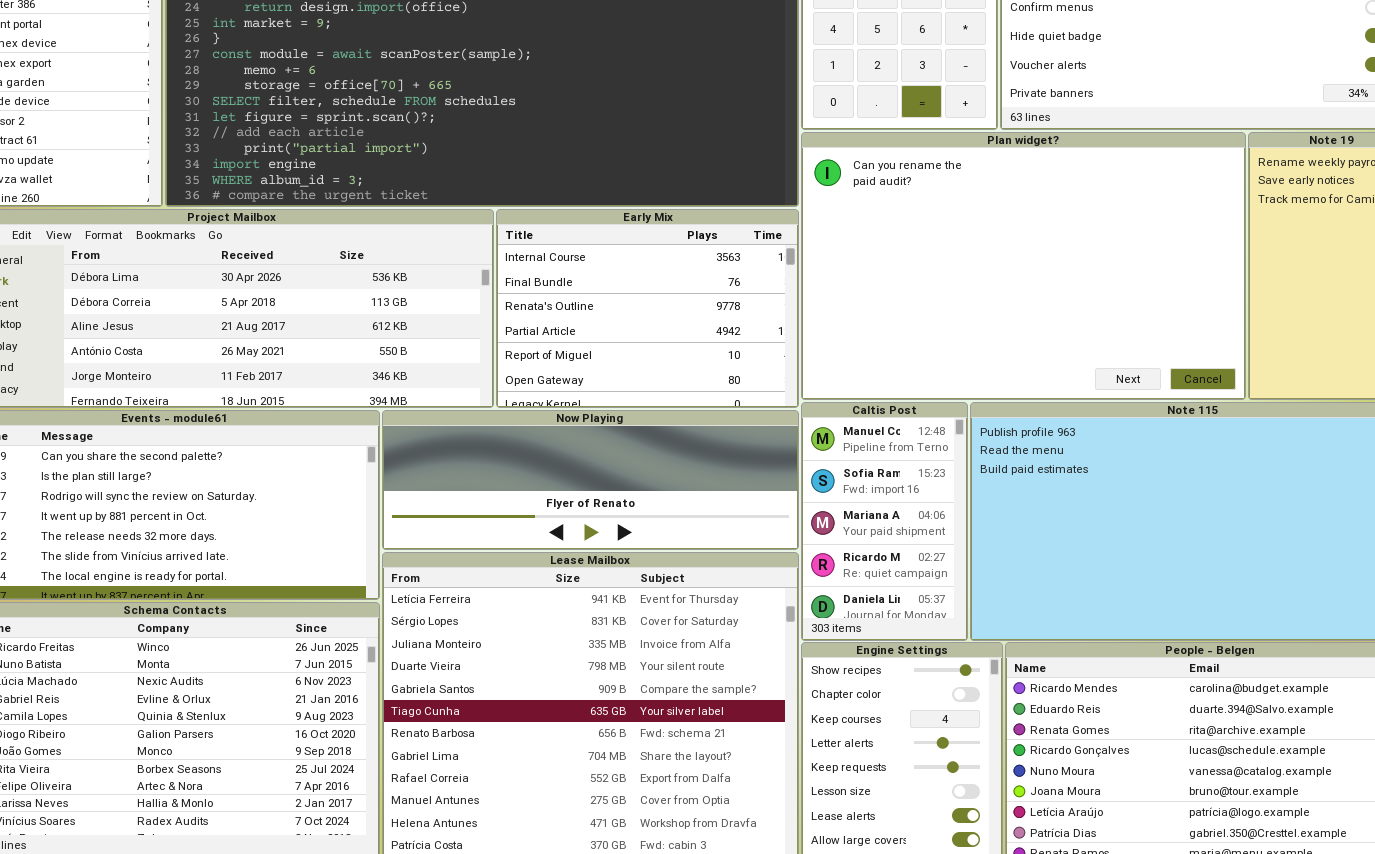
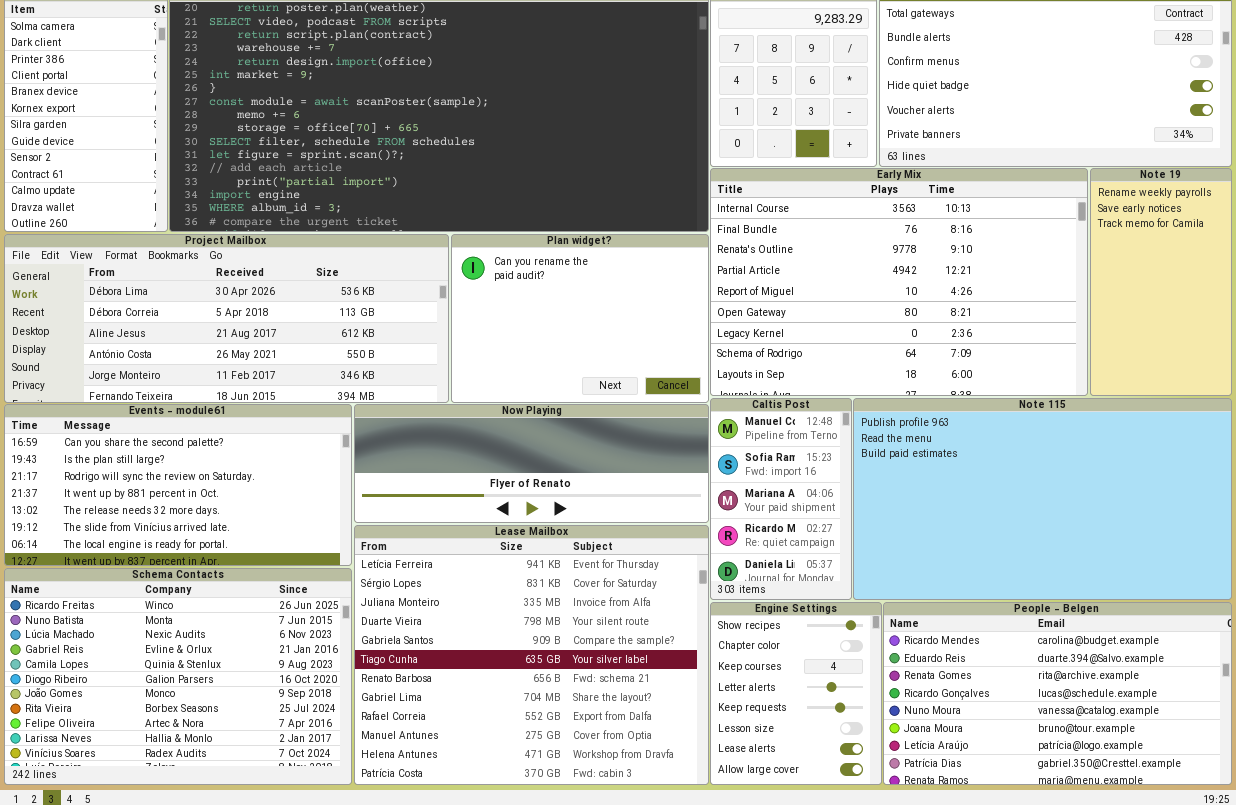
Plan widget?: [801,132,1246,400] -> [451,234,709,403], moved, resized
Early Mix: [496,209,799,408] -> [710,168,1088,396], moved, resized

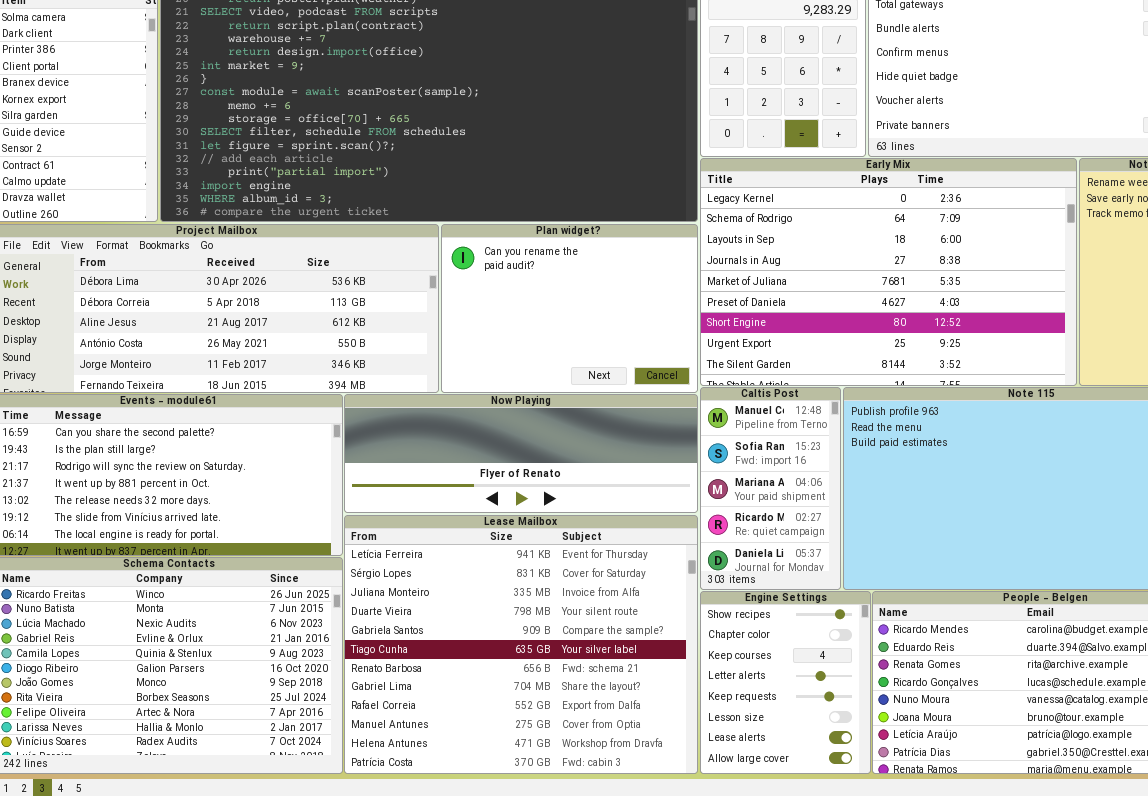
Early Mix: [710,168,1088,396] -> [700,158,1077,386], scrolled down 6 rows

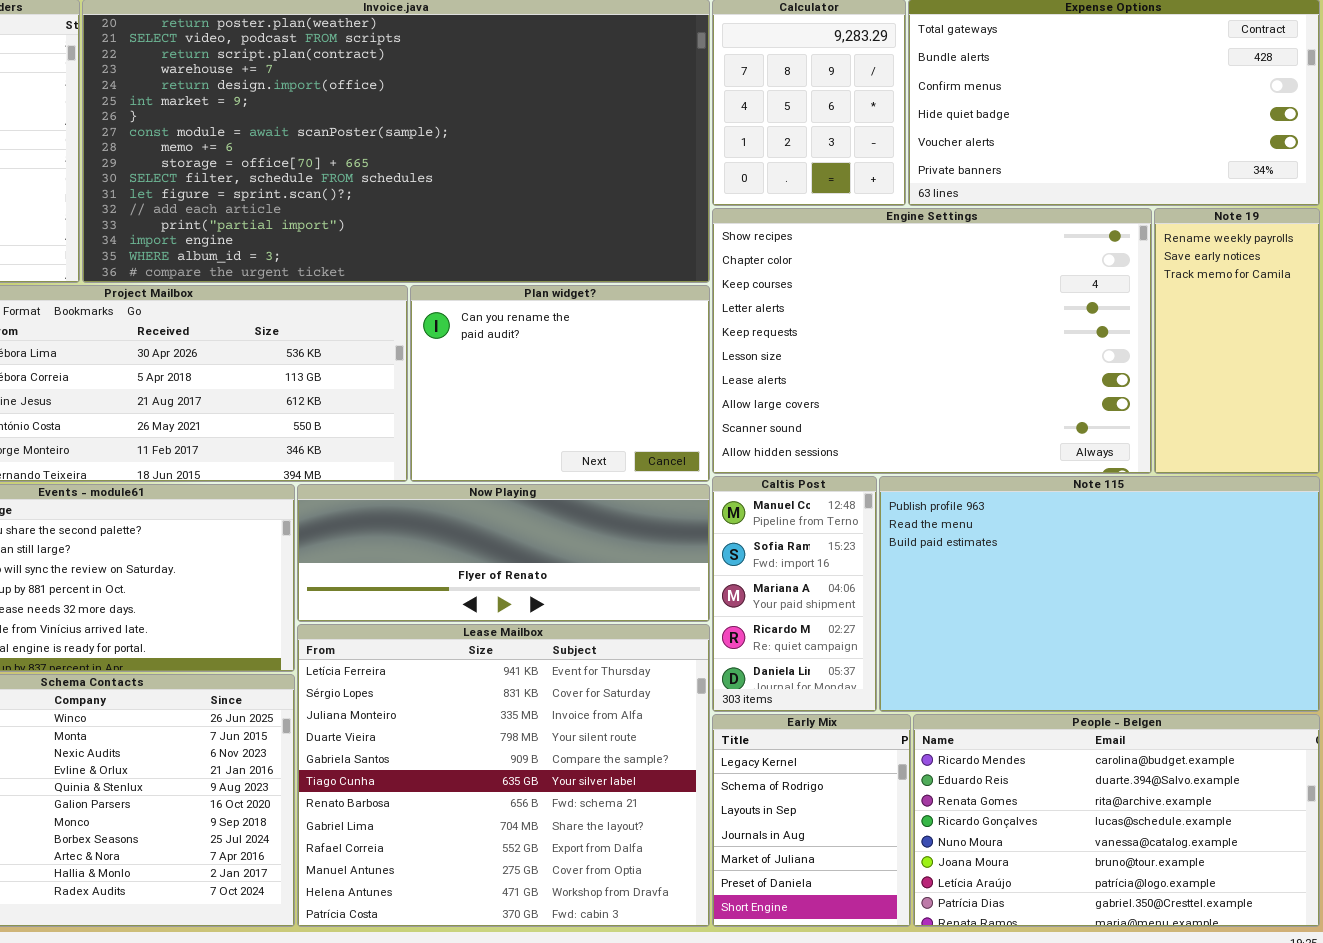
Early Mix: [700,158,1077,386] -> [712,714,911,927], moved, resized
Engine Settings: [700,591,871,774] -> [712,208,1152,474], moved, resized

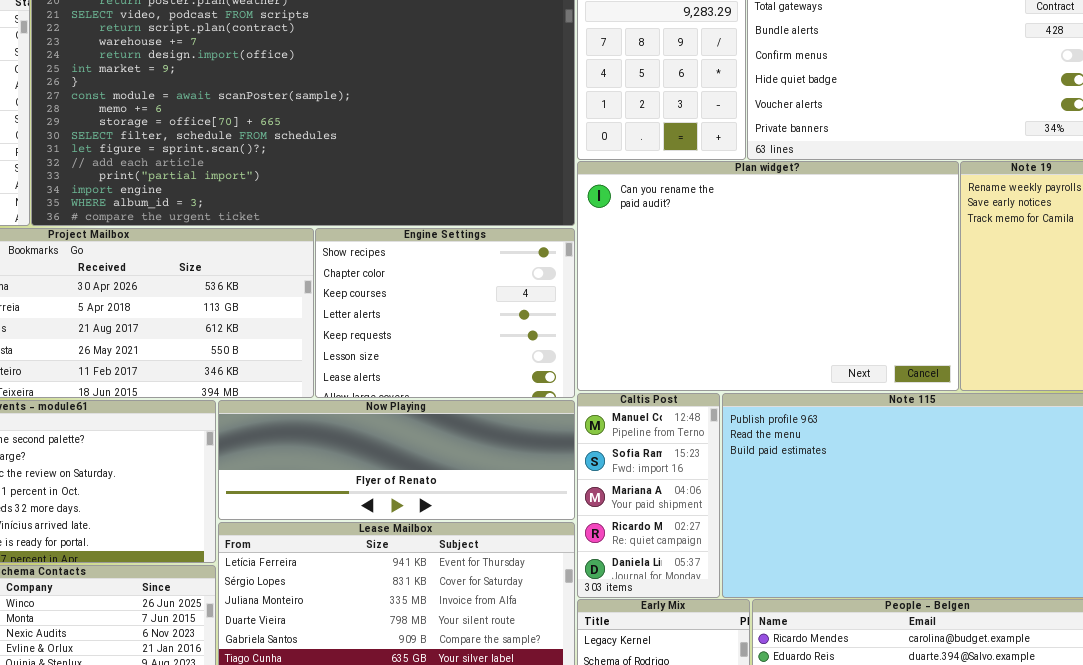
Engine Settings: [712,208,1152,474] -> [315,228,575,398], moved, resized
Plan widget?: [410,285,710,482] -> [577,161,959,391], moved, resized

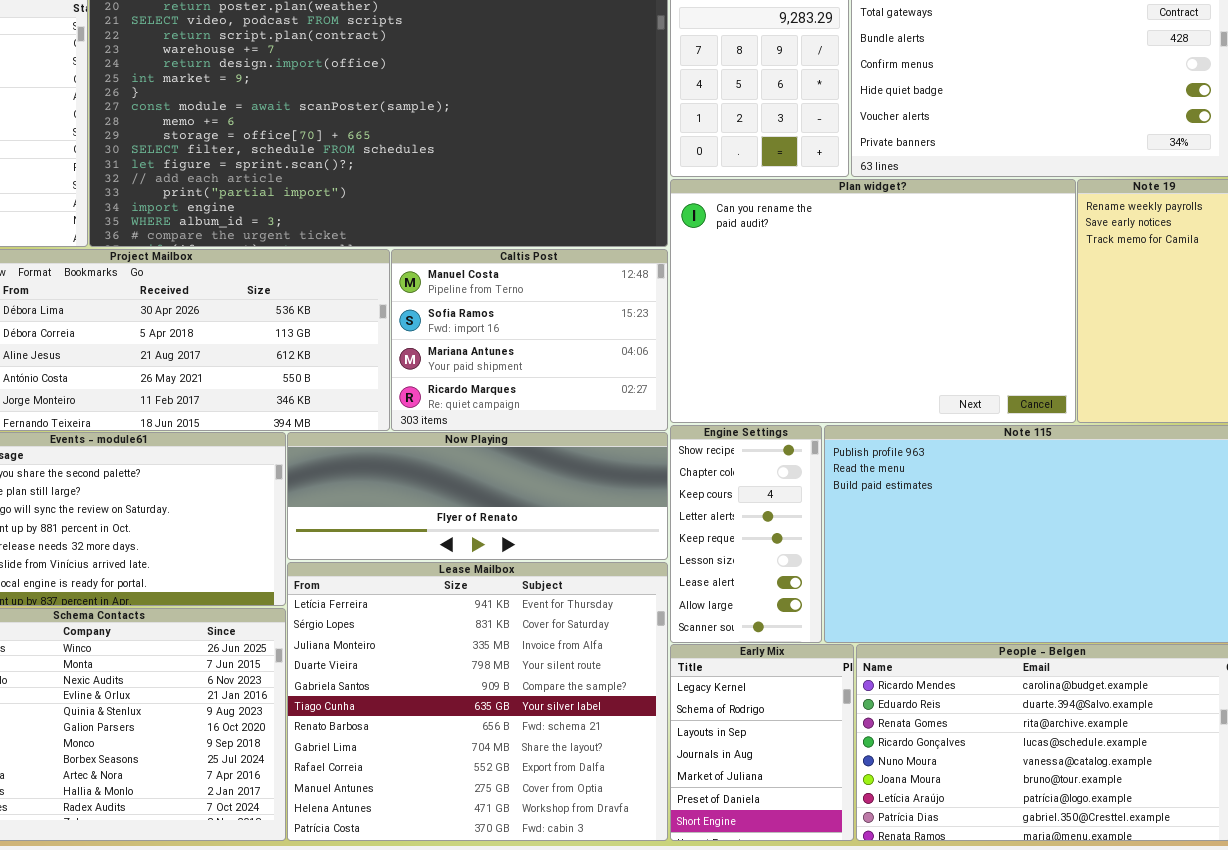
Engine Settings: [315,228,575,398] -> [670,425,822,643], moved, resized
Caltis Post: [577,393,720,598] -> [391,249,668,431], moved, resized

